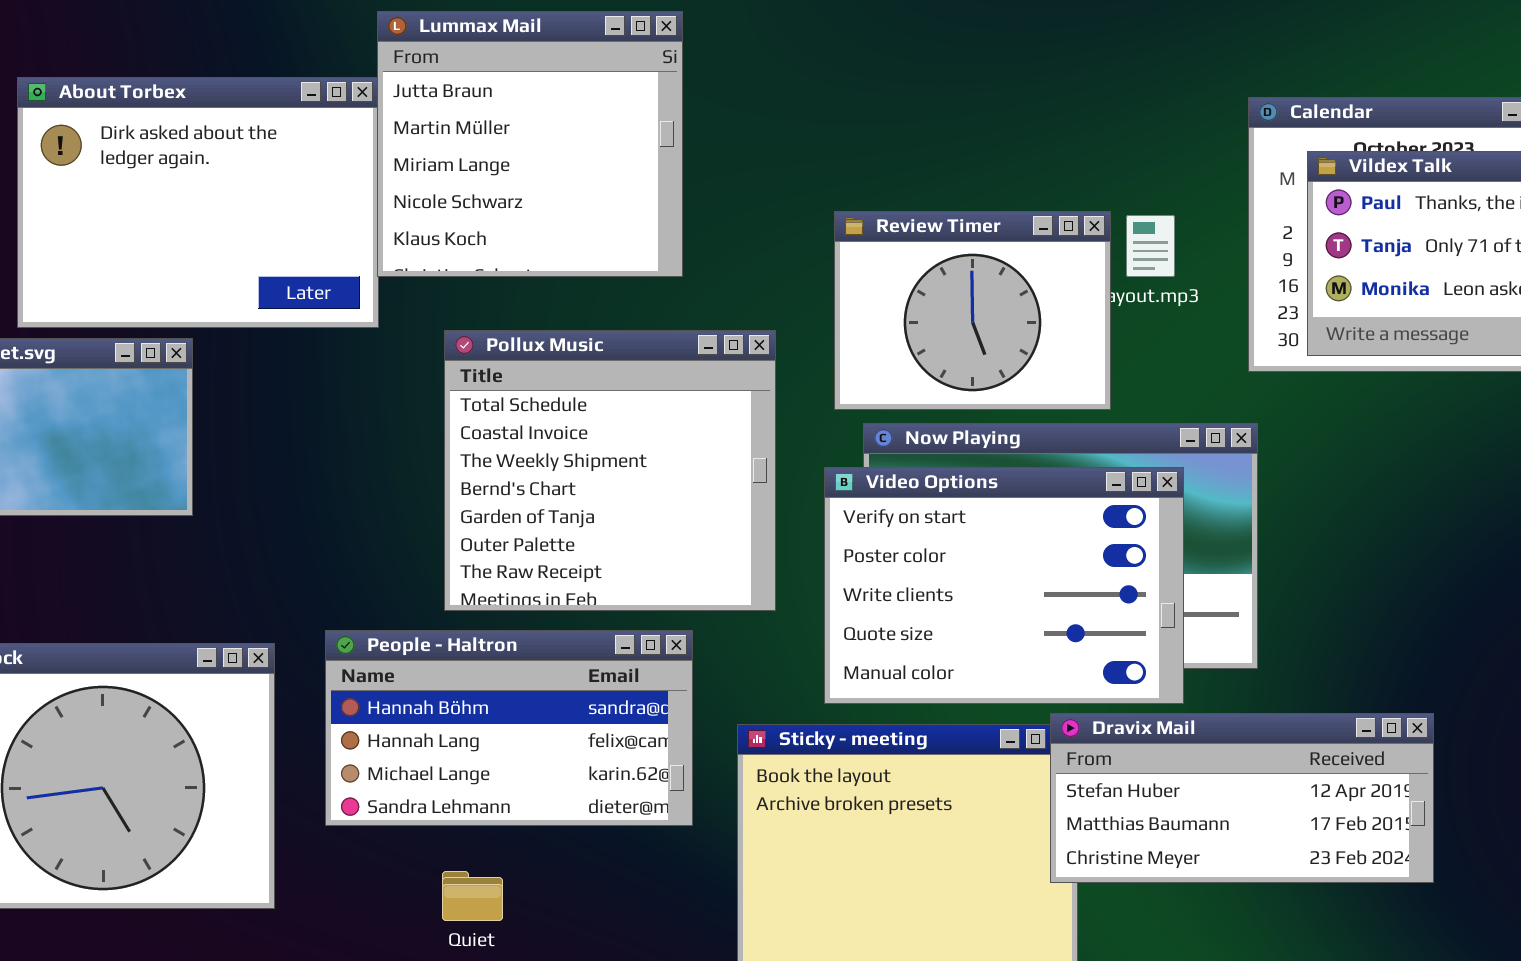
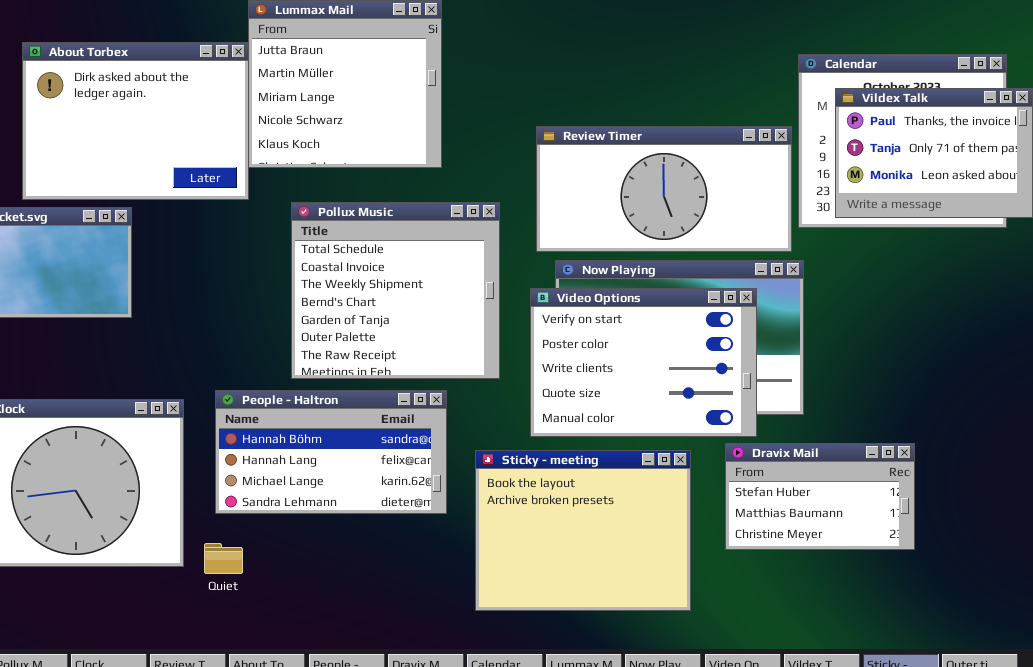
Review Timer: [834,211,1111,410] -> [536,126,792,252], resized
Dravix Mail: [1050,713,1434,883] -> [725,443,915,550], resized
Quiet: [442,871,503,921] -> [204,543,243,574], moved

